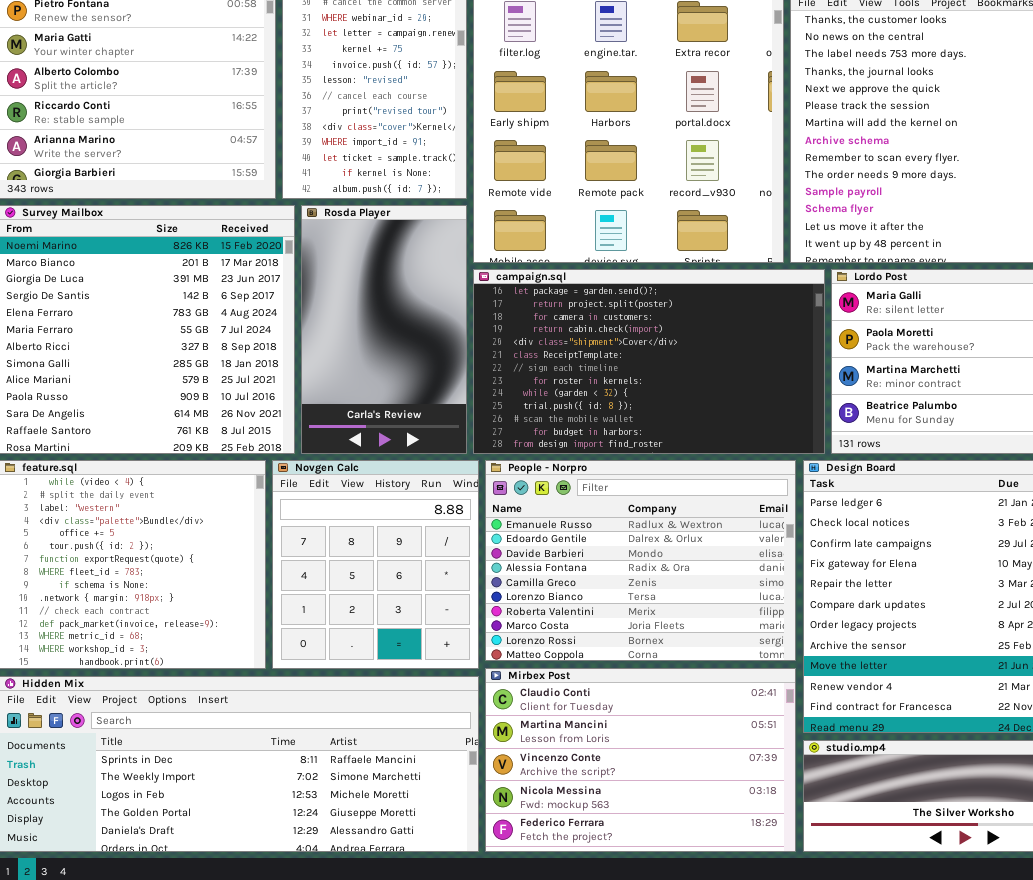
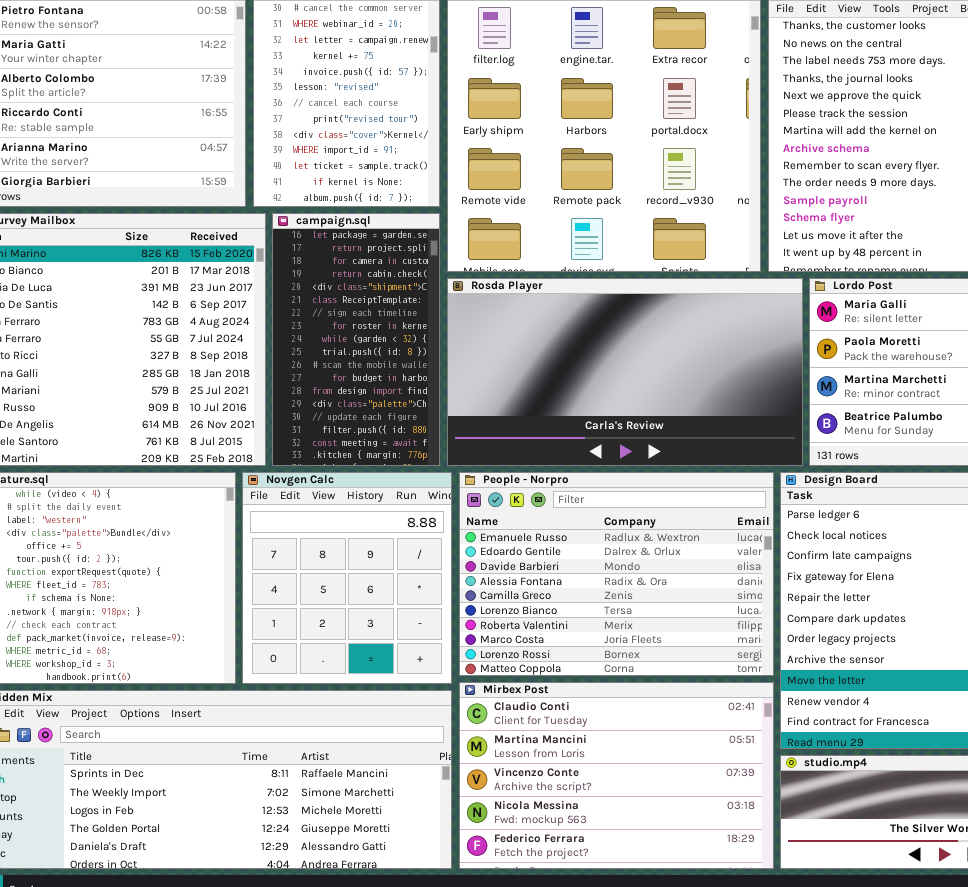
Rosda Player: [301,205,467,454] -> [447,278,803,466], moved, resized
campaign.sql: [473,269,825,454] -> [272,213,440,466], moved, resized

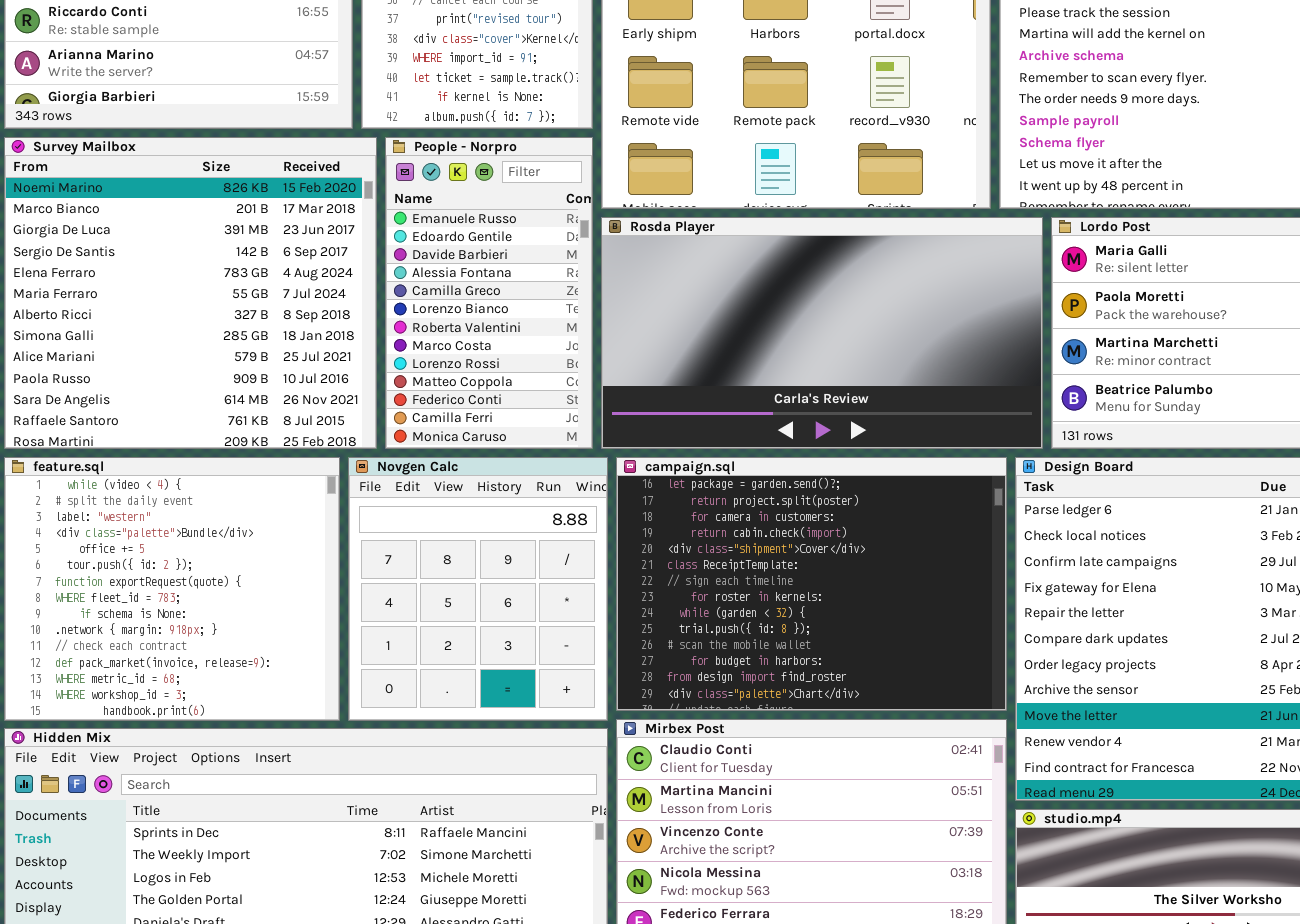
campaign.sql: [272,213,440,466] -> [616,457,1007,711], moved, resized
People - Norpro: [459,472,774,676] -> [385,137,593,449], moved, resized

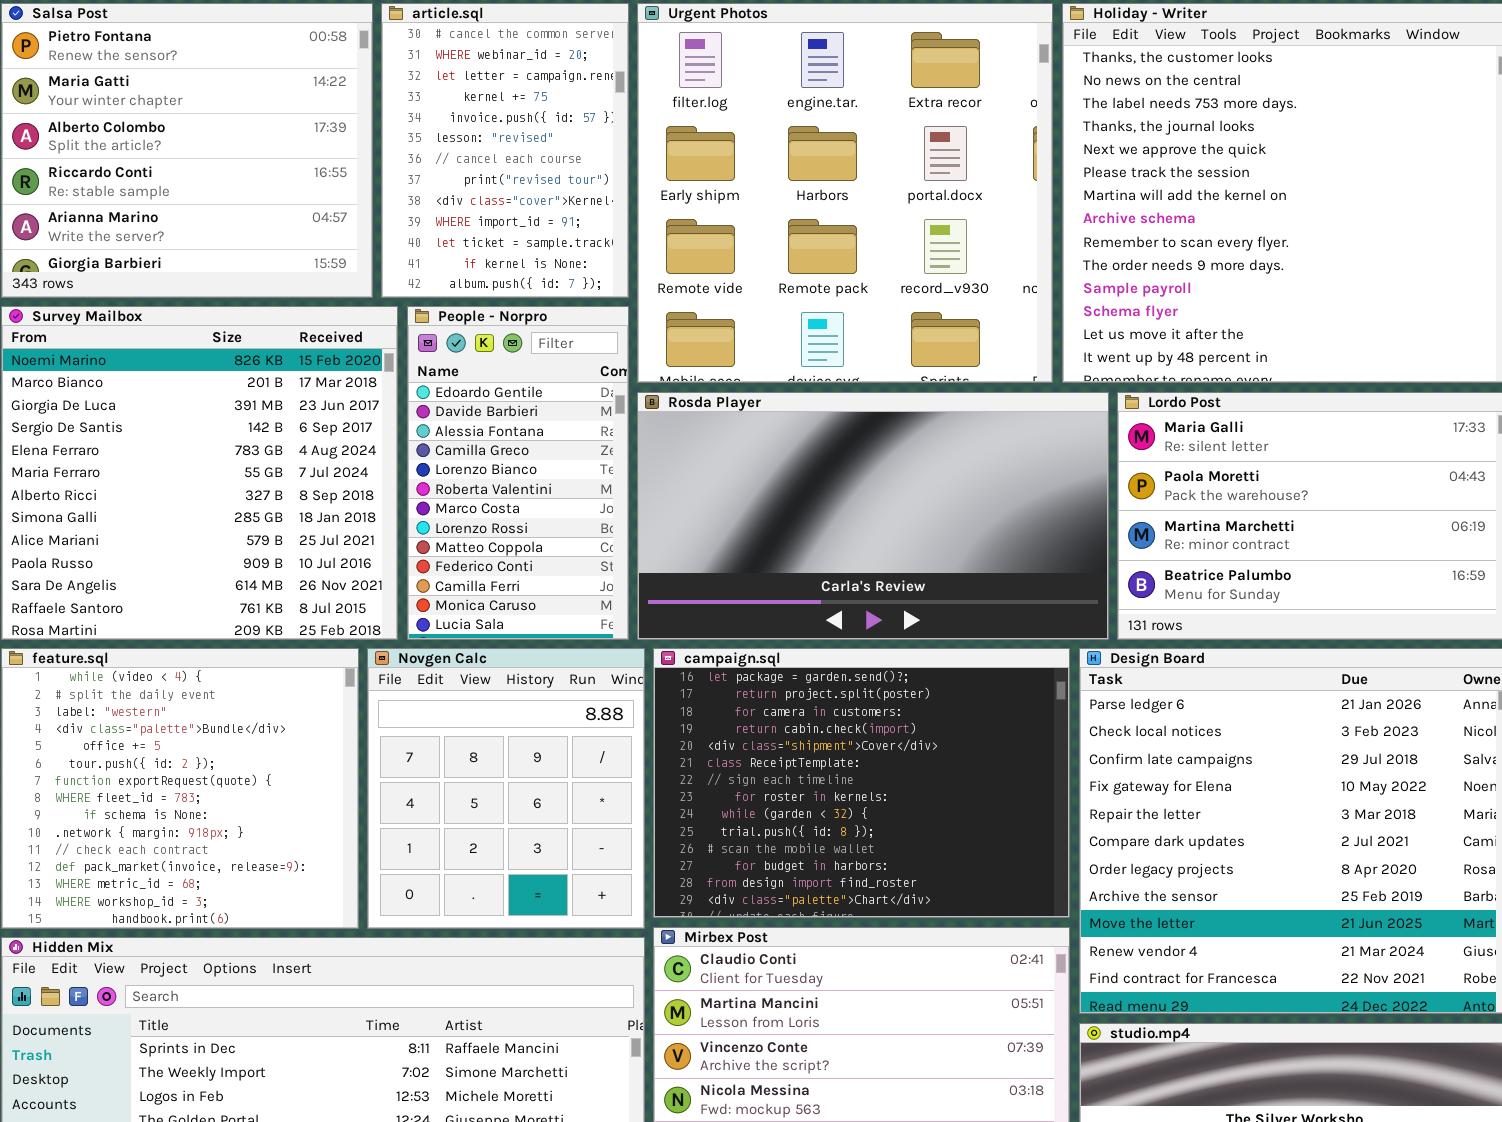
People - Norpro: [385,137,593,449] -> [407,306,629,640], scrolled down 1 row

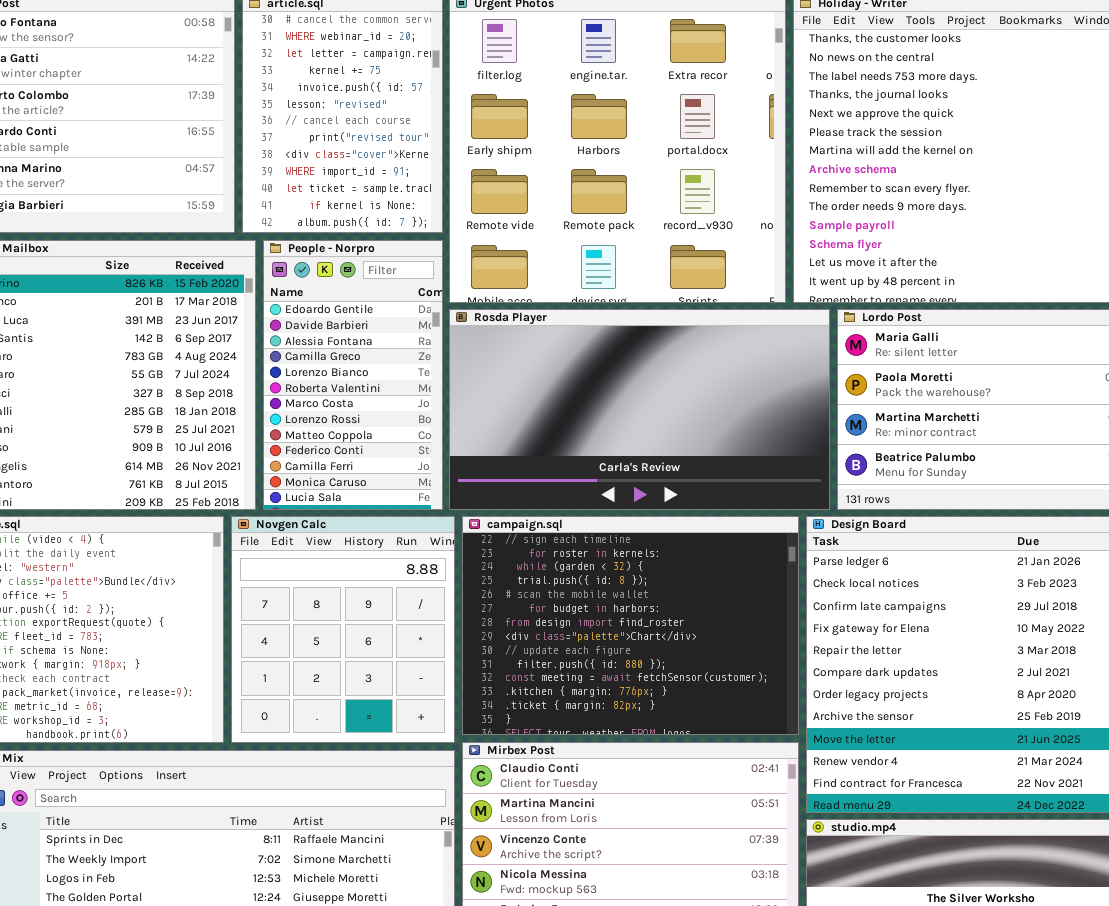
campaign.sql: [653,648,1070,918] -> [462,516,799,735], scrolled down 6 rows

